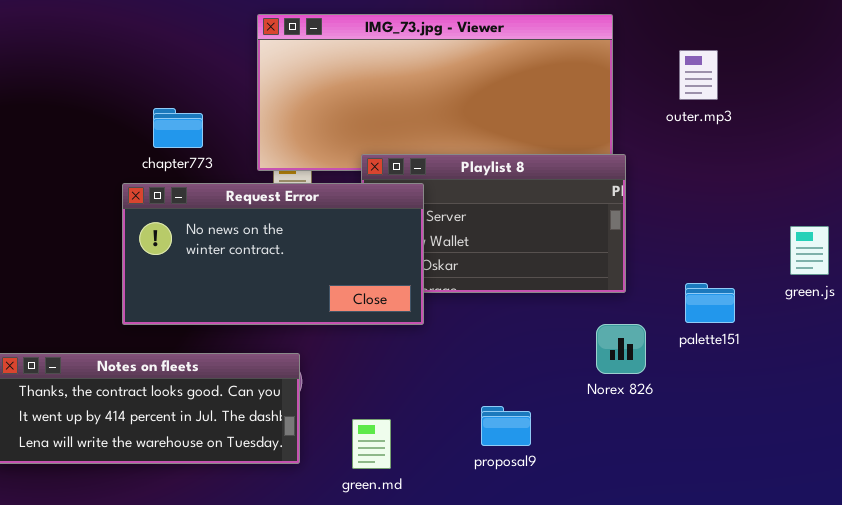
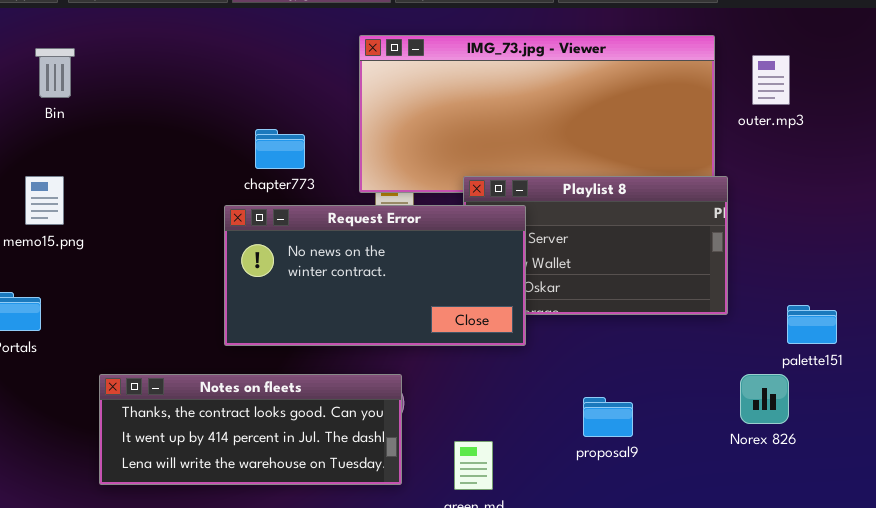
outer.mp3: [679,50,718,100] -> [752,55,790,105], moved
Norex 826: [596,324,646,374] -> [740,374,789,424], moved
proposal9: [481,406,531,446] -> [583,397,633,437], moved

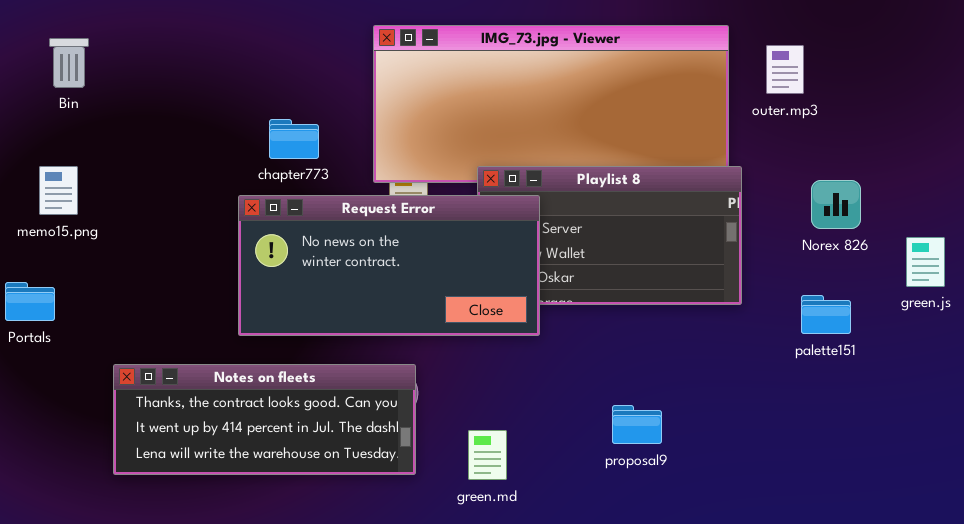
Norex 826: [740,374,789,424] -> [811,180,861,229], moved
proposal9: [583,397,633,437] -> [612,405,662,444], moved

